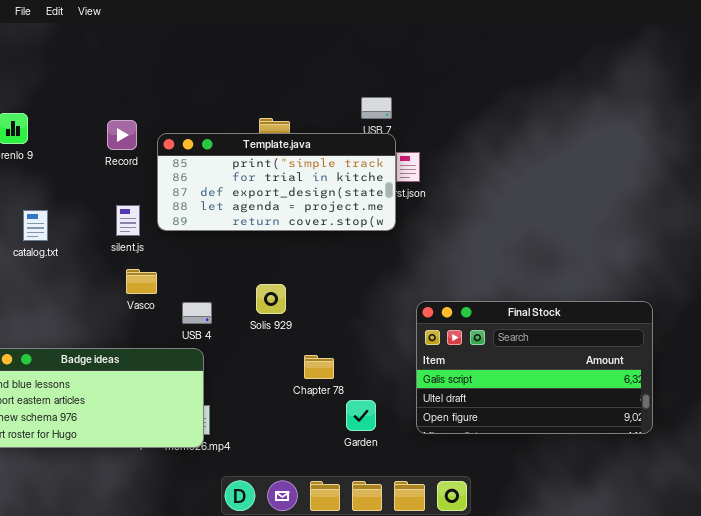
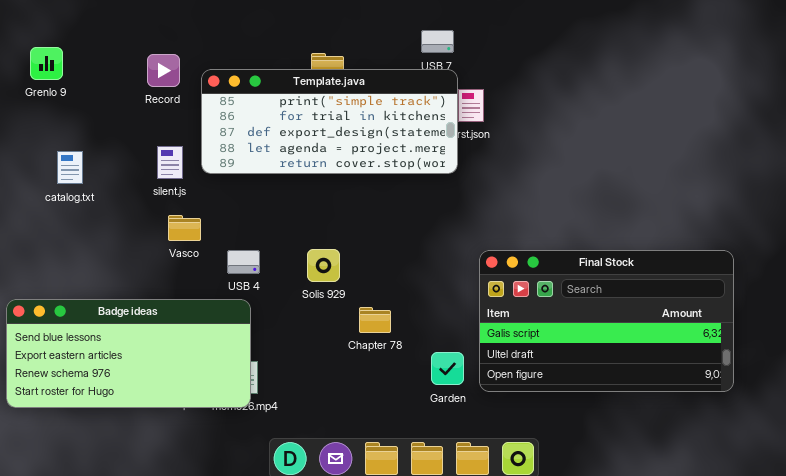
Solis 929: [256,284,286,314] -> [307,249,340,282], moved
Garden: [346,400,376,431] -> [431,352,464,385], moved

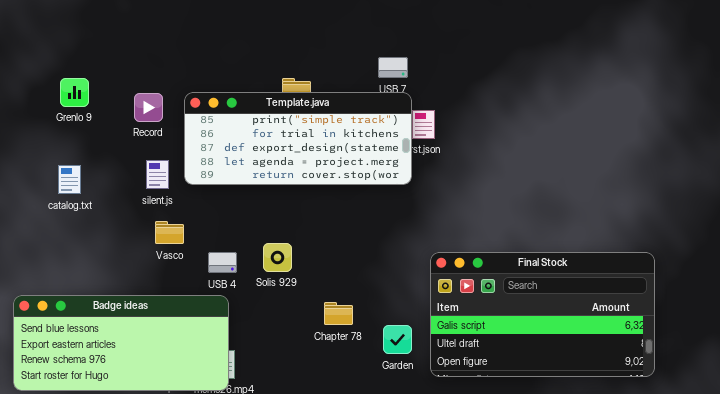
Grenlo 9: [30,47,63,80] -> [60,78,89,107], moved
Record: [147,54,180,87] -> [134,93,163,122], moved
Solis 929: [307,249,340,282] -> [263,243,292,272], moved
Garden: [431,352,464,385] -> [383,325,412,354], moved

